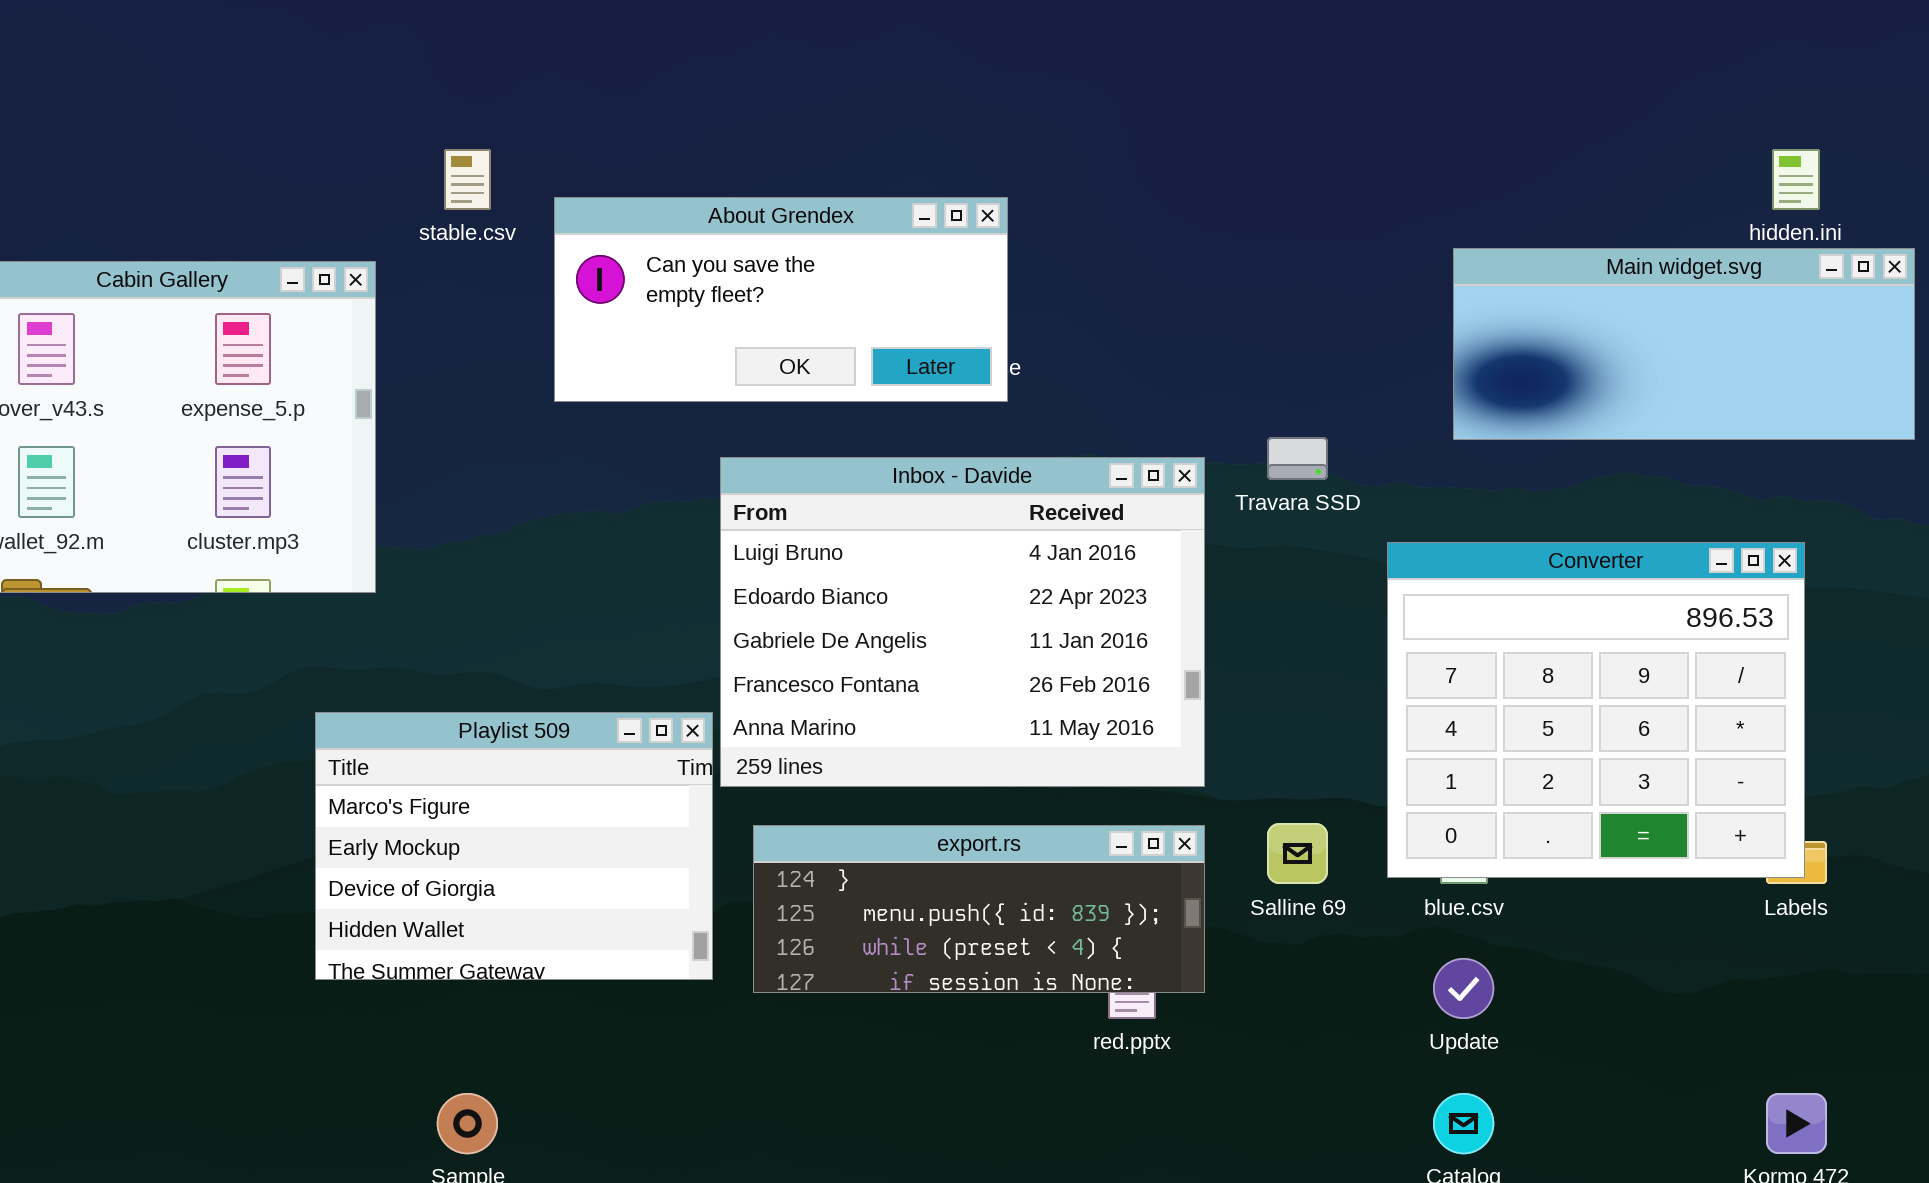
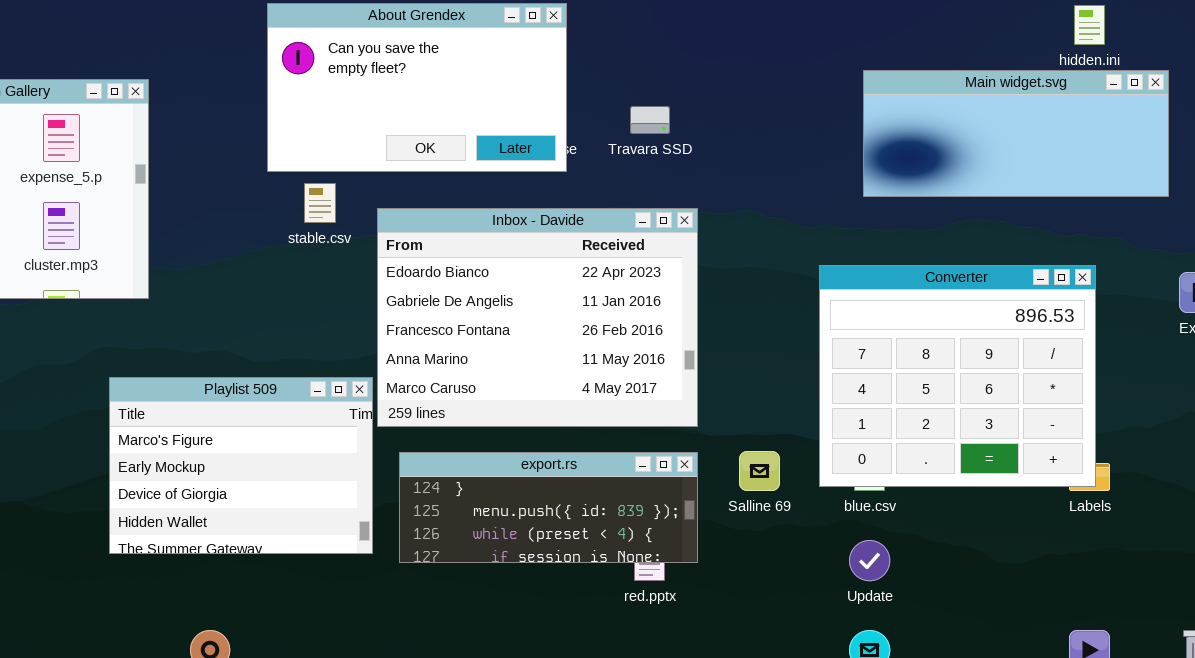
stable.csv: [444,149,491,210] -> [304,183,336,223], moved
About Grendex: [554,197,1008,402] -> [267,3,567,172], resized
Travara SSD: [1267,437,1328,480] -> [630,106,670,134], moved
Inbox - Davide: [720,457,1205,787] -> [377,208,698,427], scrolled down 1 row

